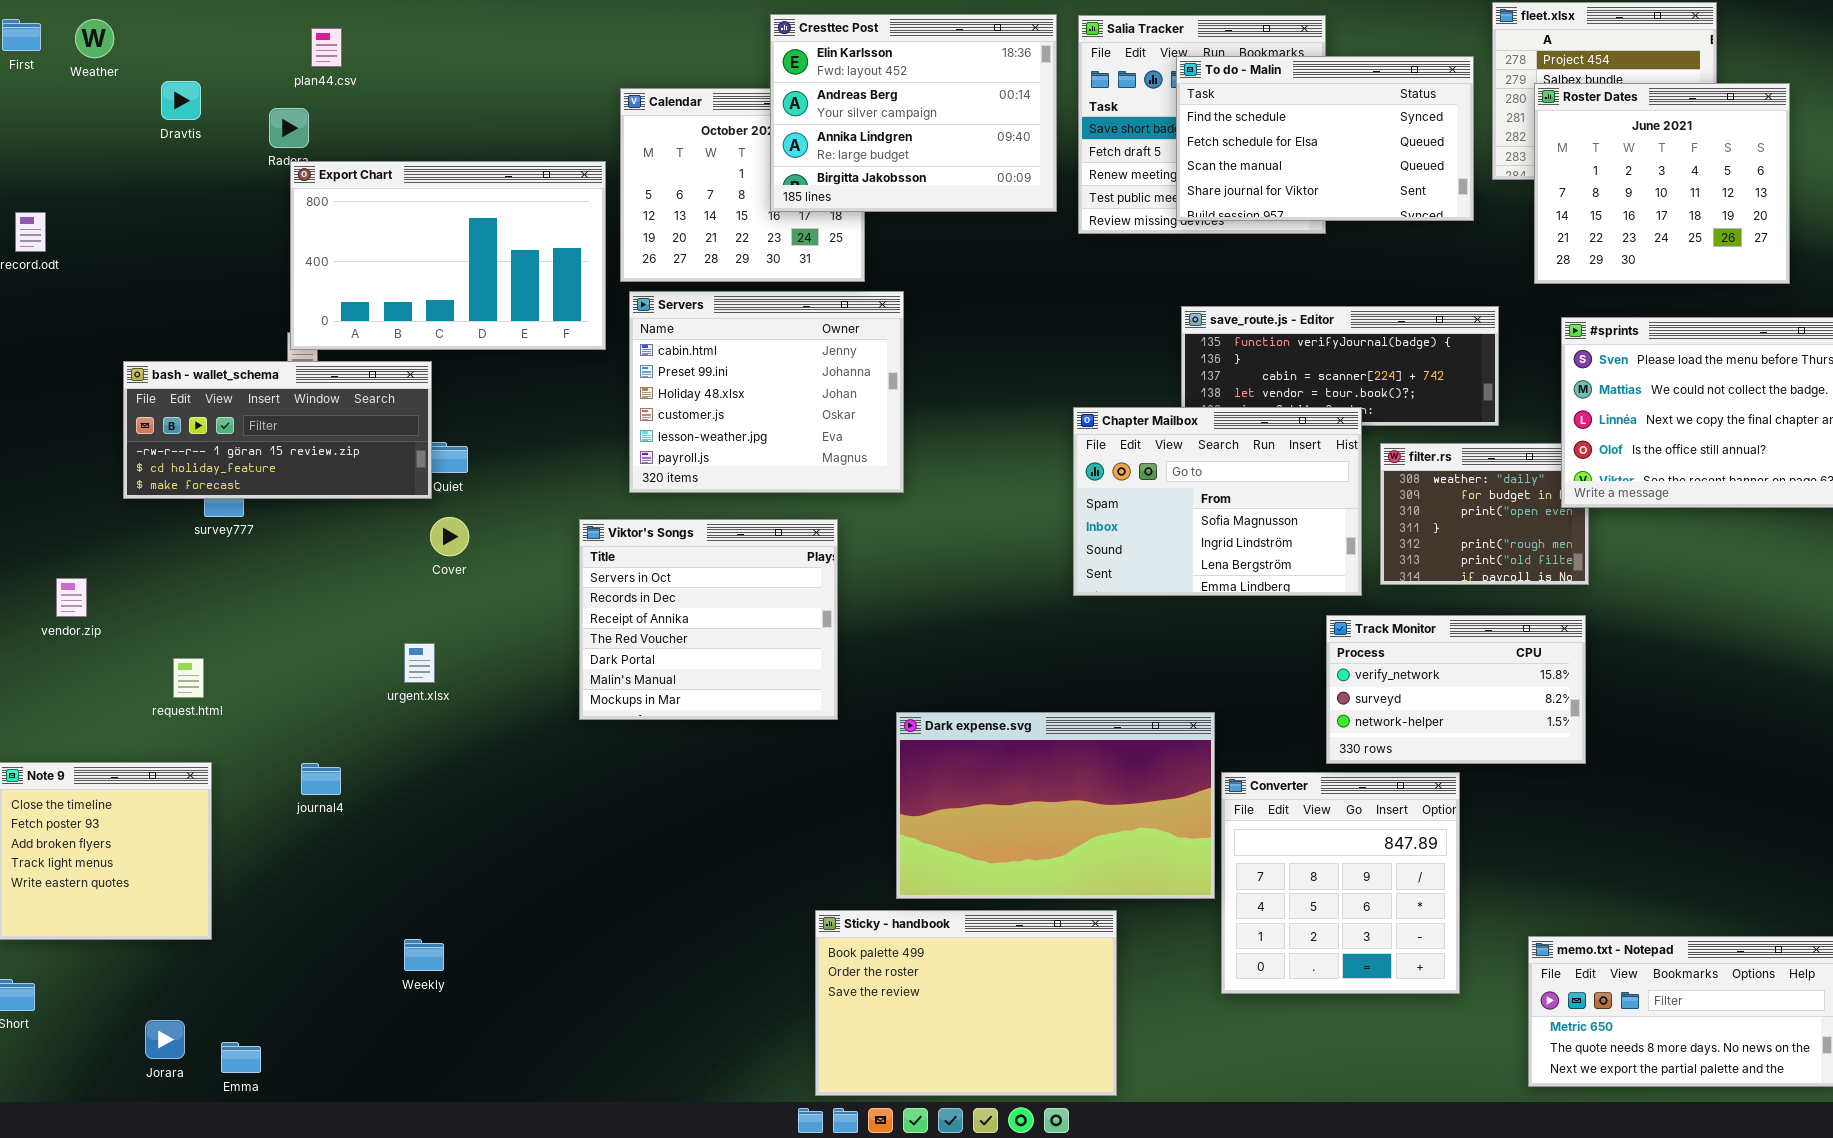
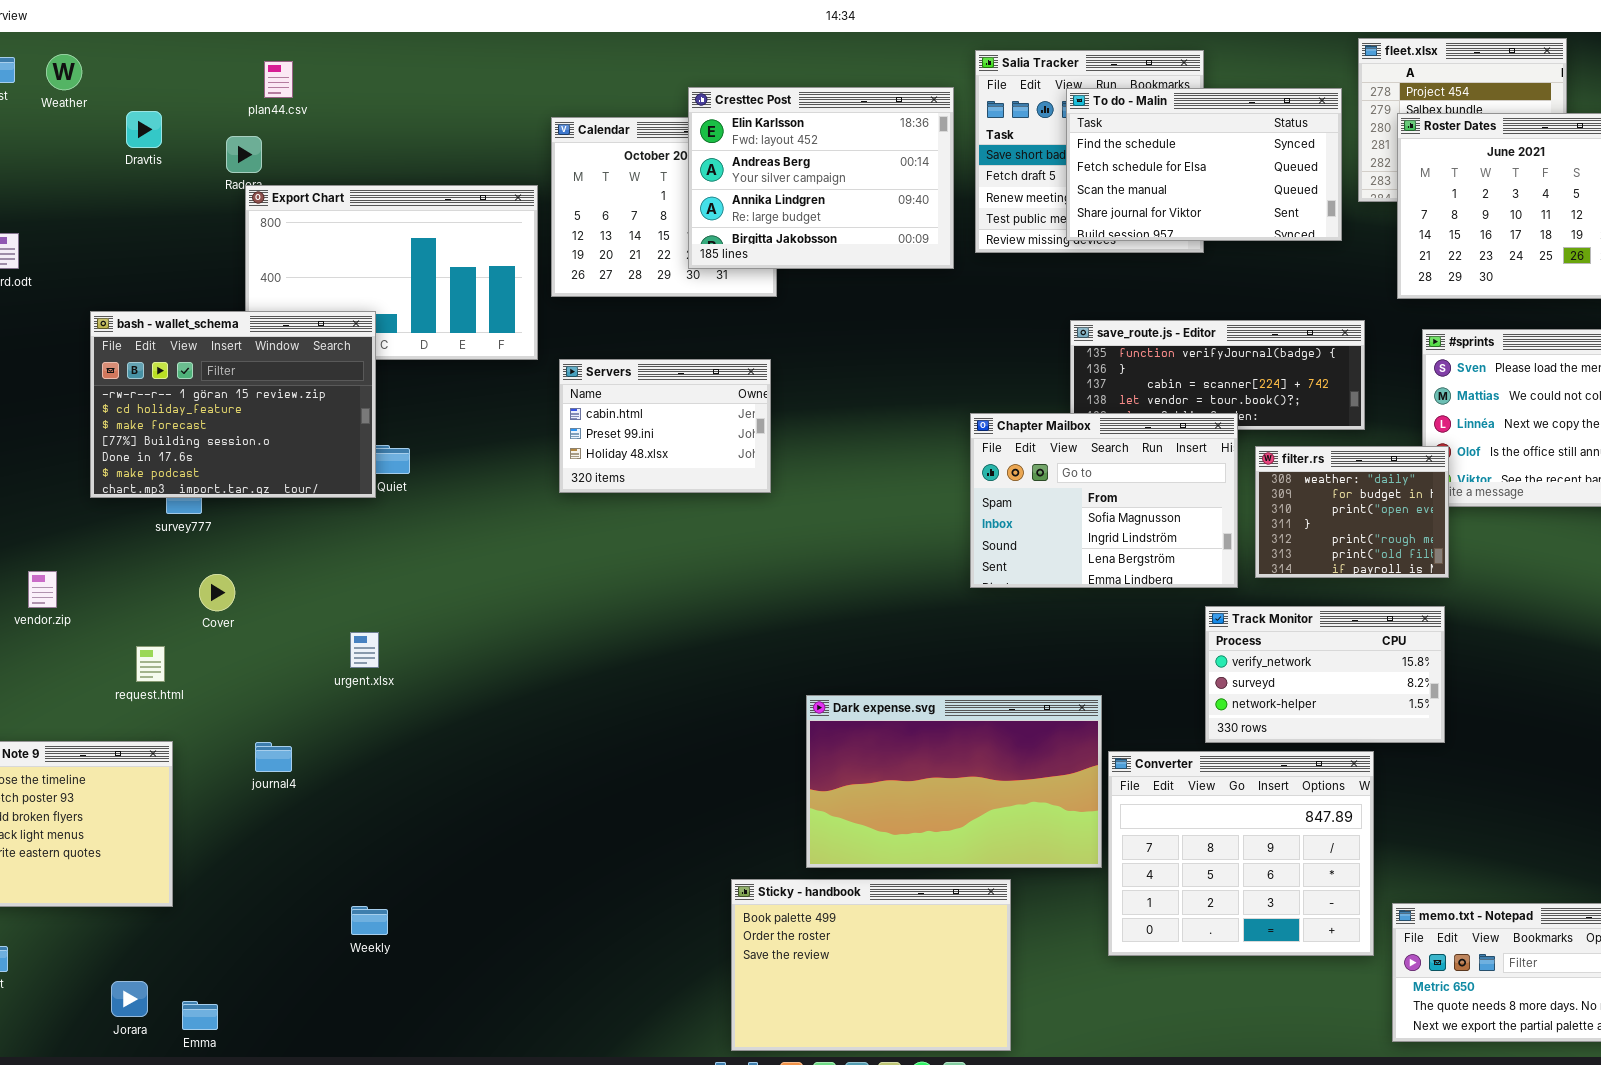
Cresttec Post: [770,14,1057,212] -> [688,87,954,269], moved
Servers: [629,291,904,493] -> [559,359,771,493], resized
bash - wallet_schema: [123,361,432,499] -> [90,311,376,498], resized
filter.rs: [1380,443,1589,585] -> [1255,446,1449,578], raised
Cover: [430,517,469,556] -> [199,574,235,611], moved
Viktor's Songs: [579,519,838,720] -> none, closed
Converter: [1221,772,1460,994] -> [1108,751,1374,956], resized

